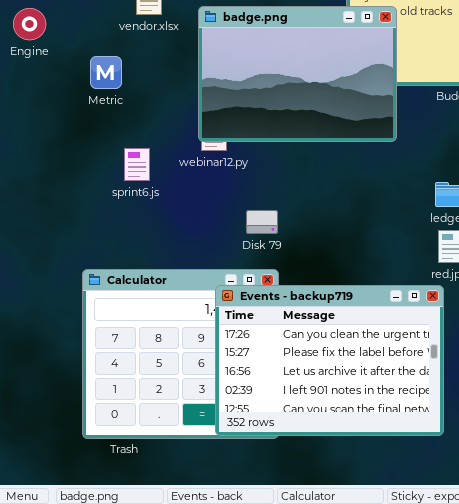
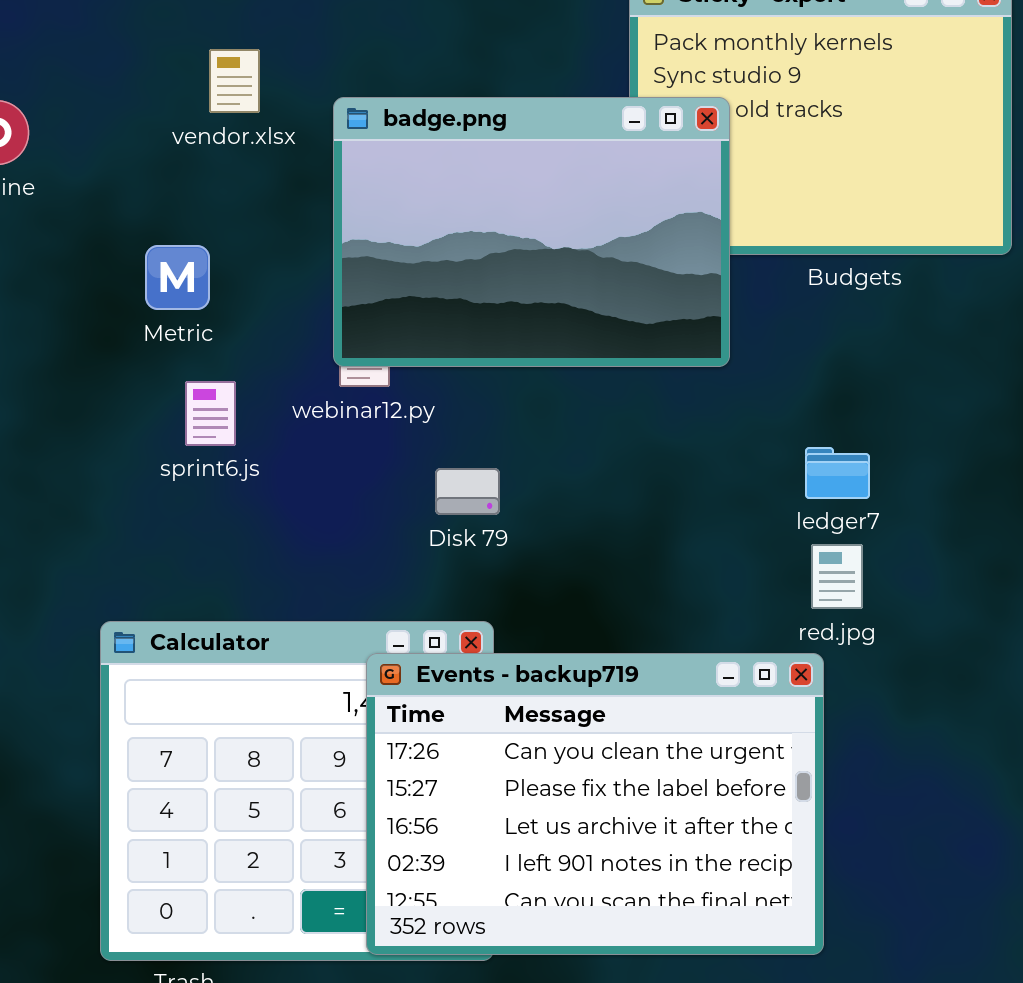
Metric: [90,56,122,89] -> [145,245,210,310], moved
Disk 79: [246,210,278,234] -> [435,468,500,515], moved

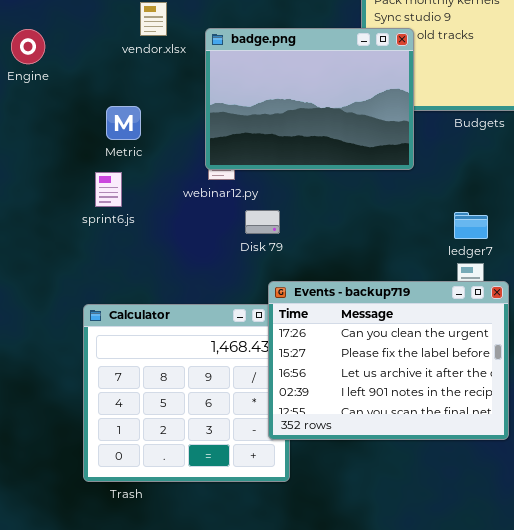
sprint6.js: [185,381,236,446] -> [95,172,122,207], moved
Disk 79: [435,468,500,515] -> [245,210,280,234], moved
Events - backup719: [366,653,824,955] -> [268,281,509,440], moved

